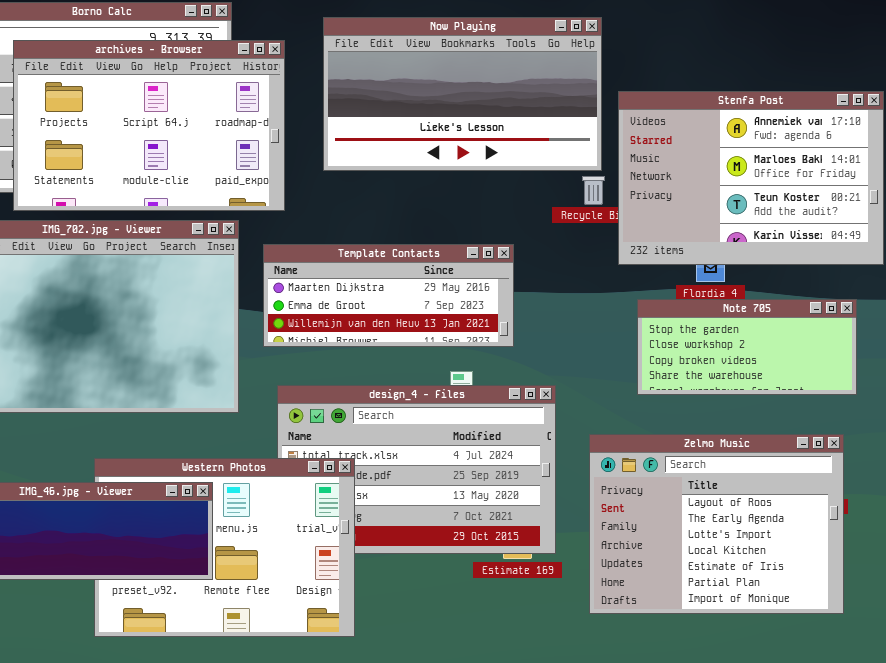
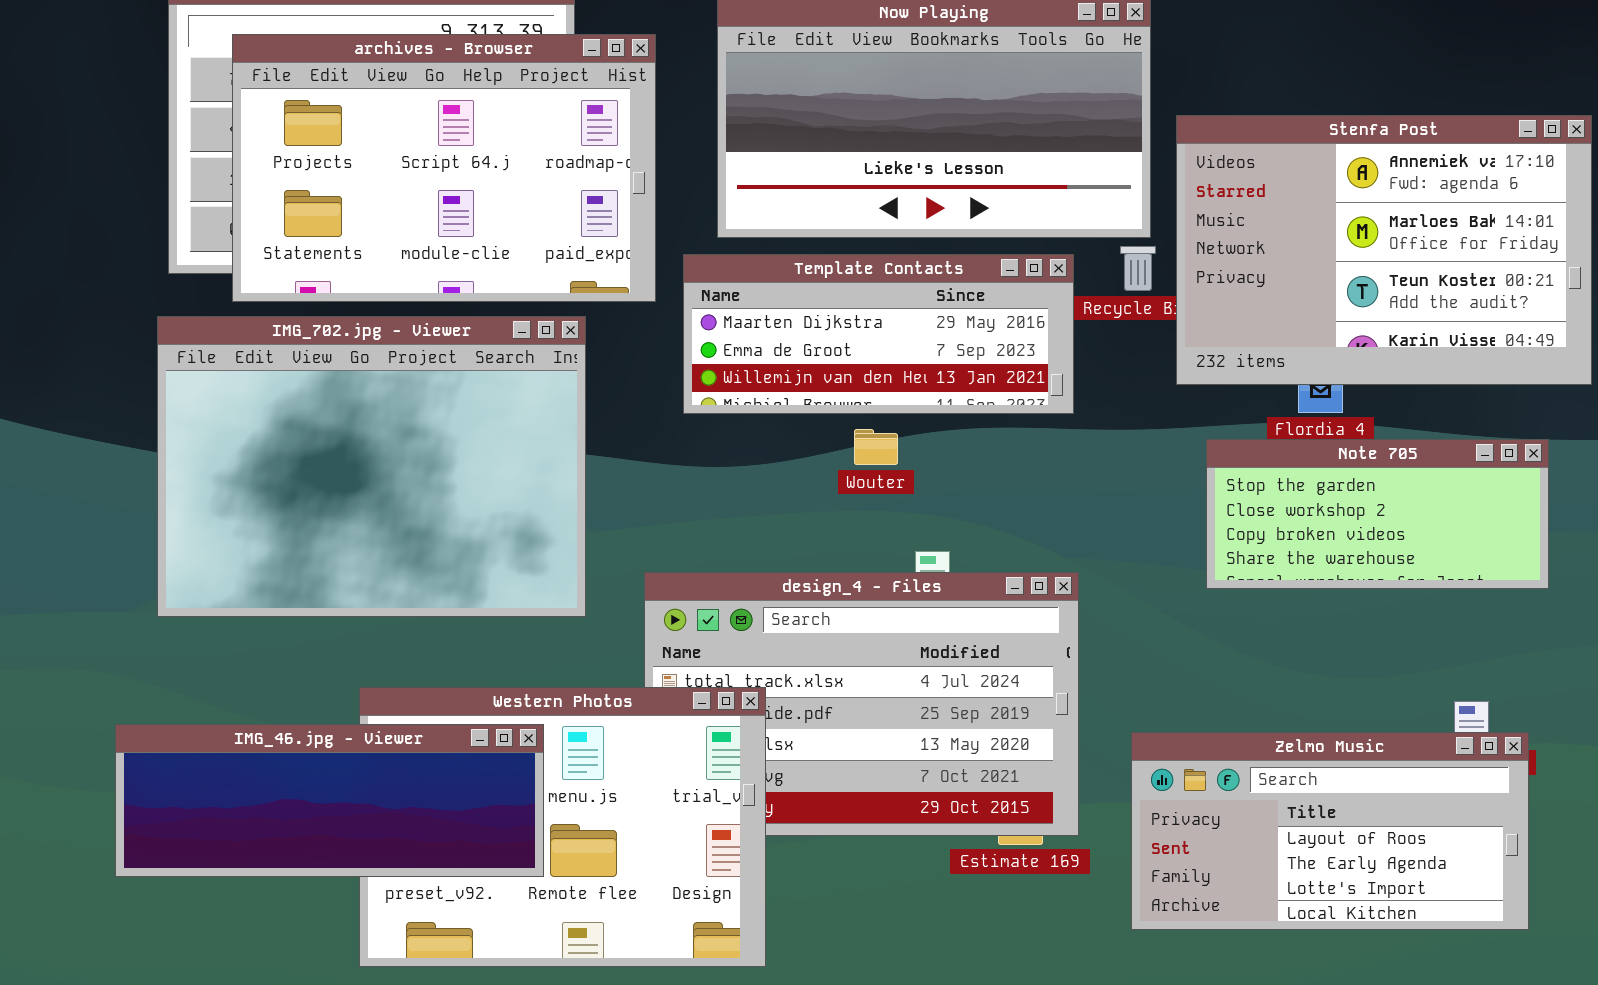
Template Contacts: [263,244,514,347] -> [683,254,1074,414], moved
Zelmo Music: [589,434,844,614] -> [1131,732,1529,930], resized

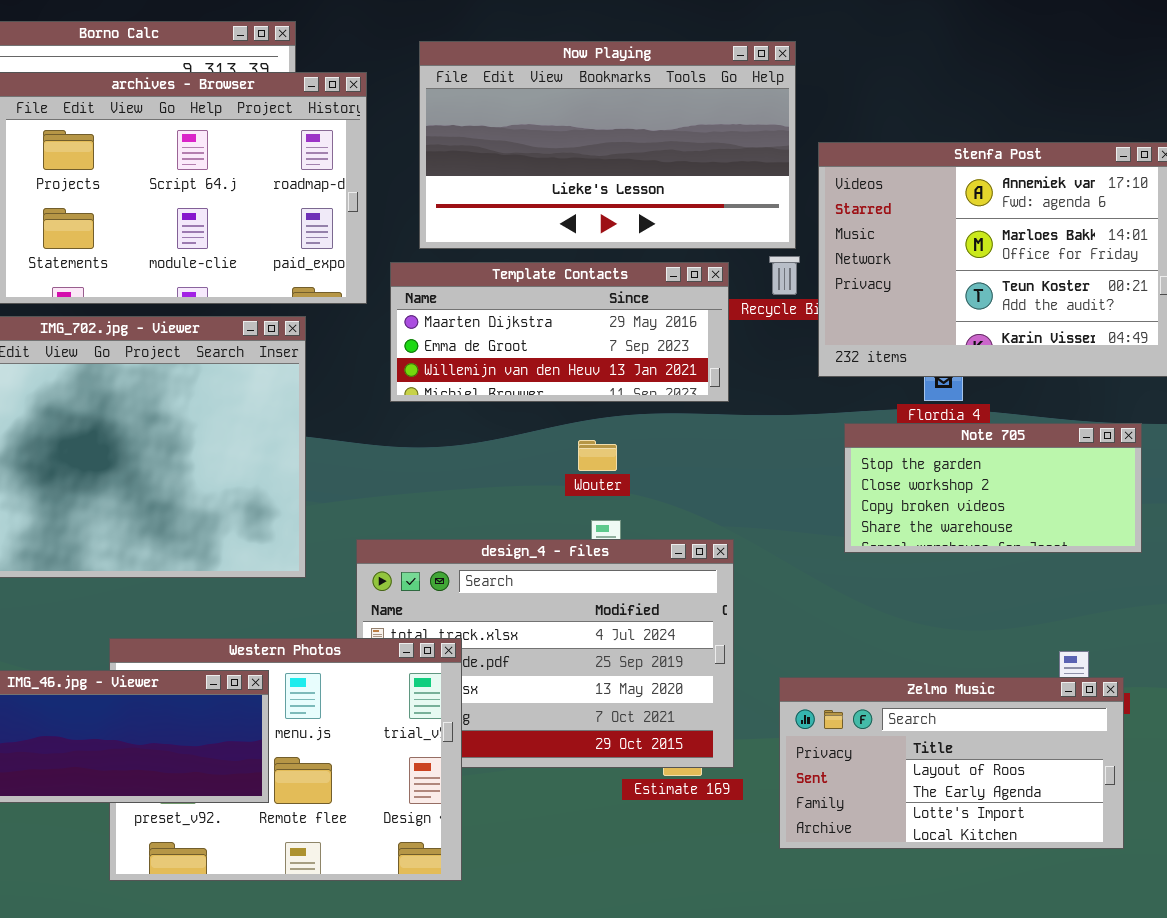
Wouter: [854,429,898,465] -> [578,440,617,471], moved

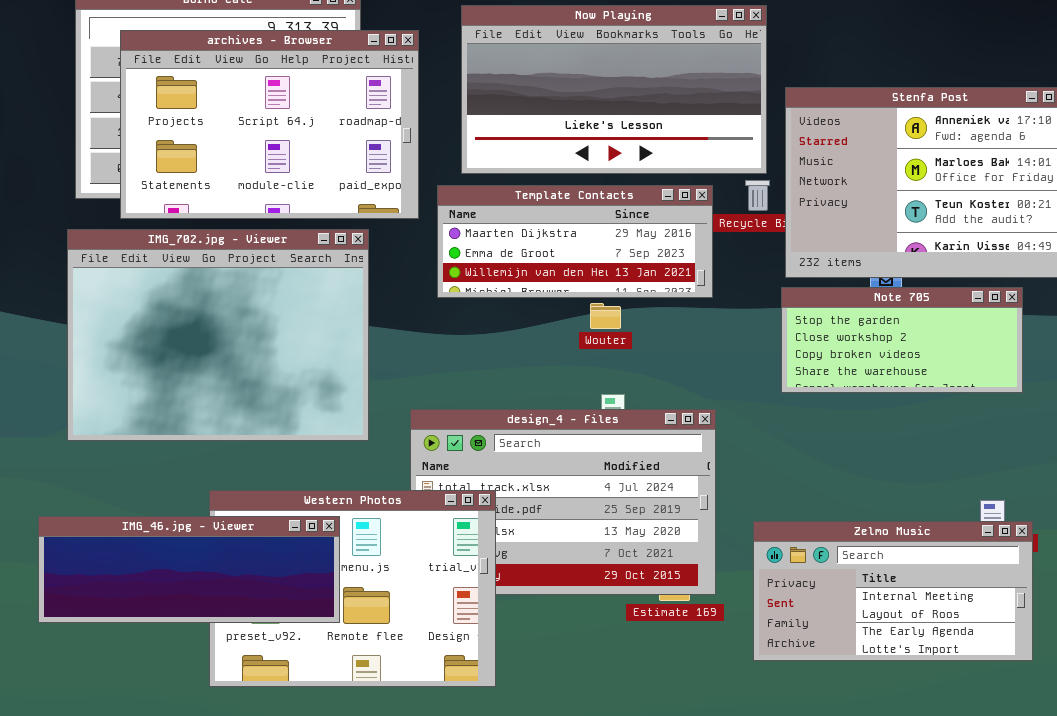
Note 705: [844,423,1142,553] -> [781,287,1023,393], moved
Wouter: [578,440,617,471] -> [590,303,621,329], moved
Zelmo Music: [779,677,1124,849] -> [753,521,1033,661], scrolled up 1 row

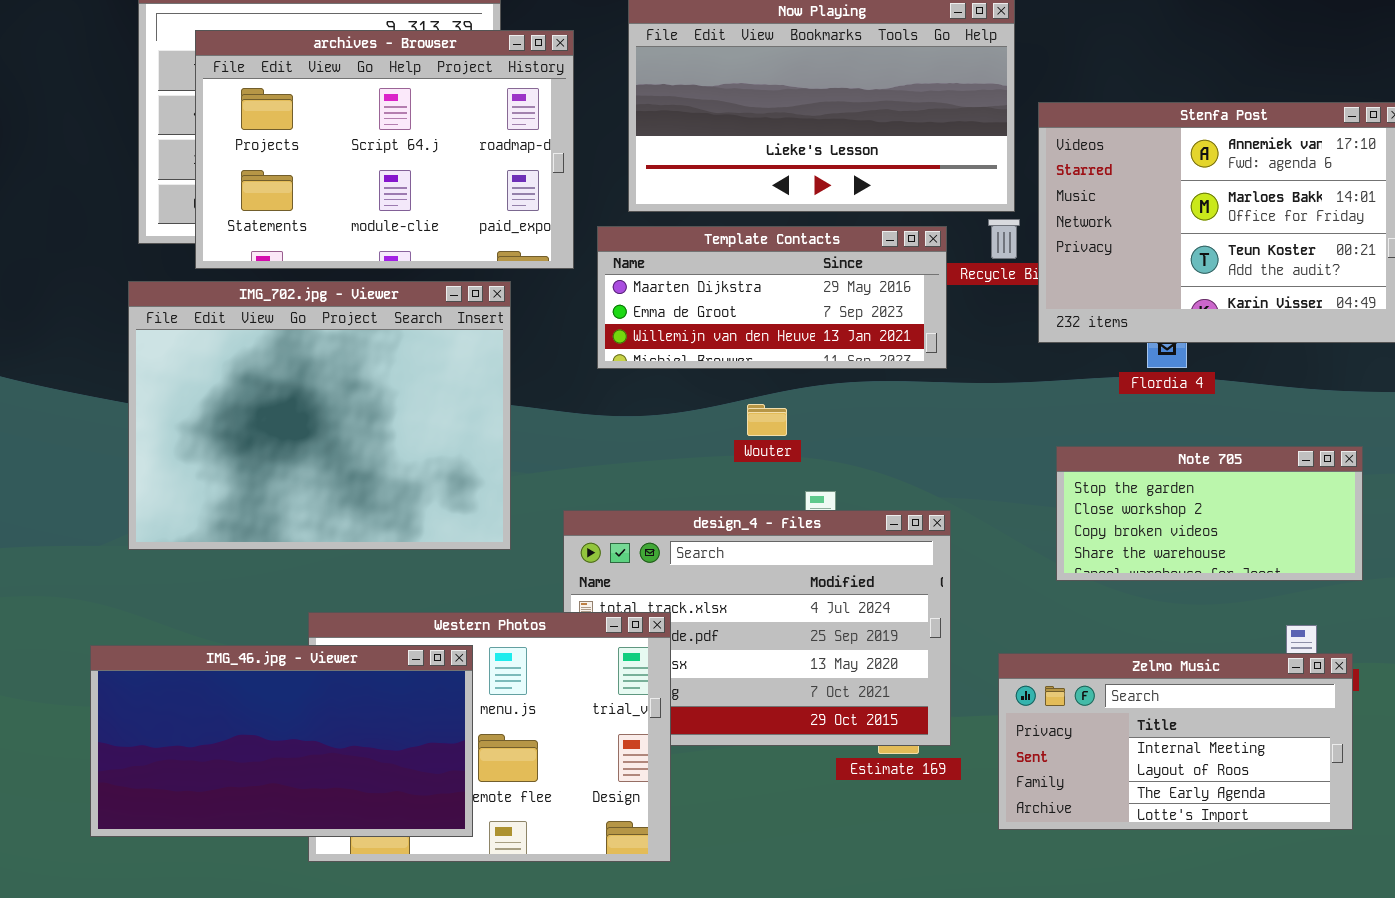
Note 705: [781,287,1023,393] -> [1056,446,1363,581], moved
Wouter: [590,303,621,329] -> [747,404,787,436], moved
IMG_46.jpg - Viewer: [38,516,340,623] -> [90,645,473,837], resized

